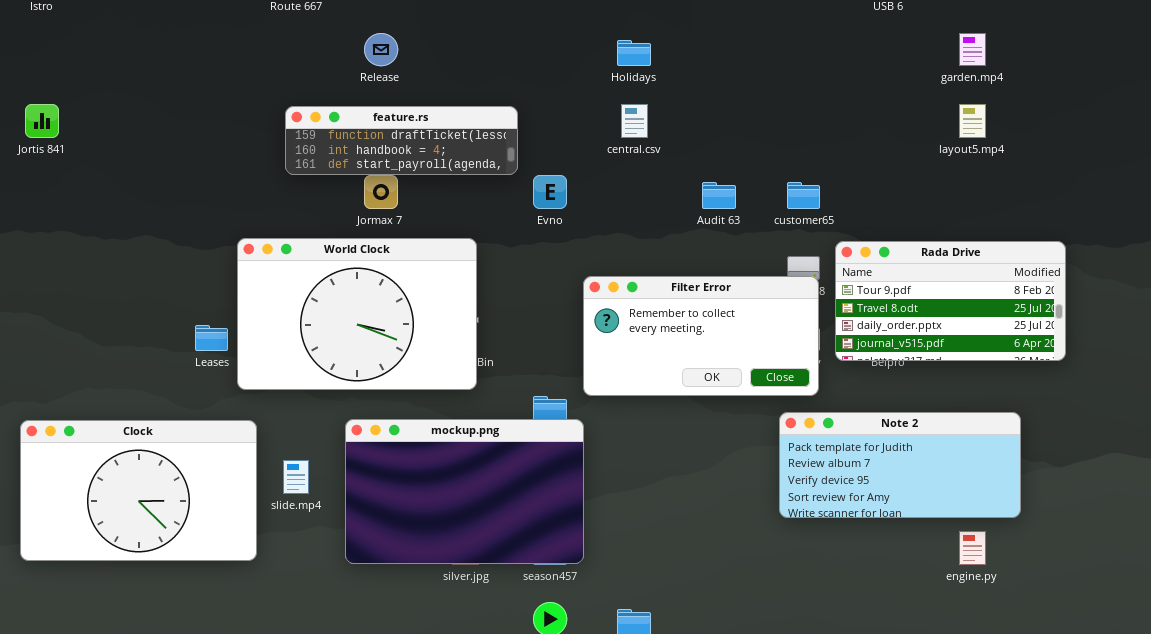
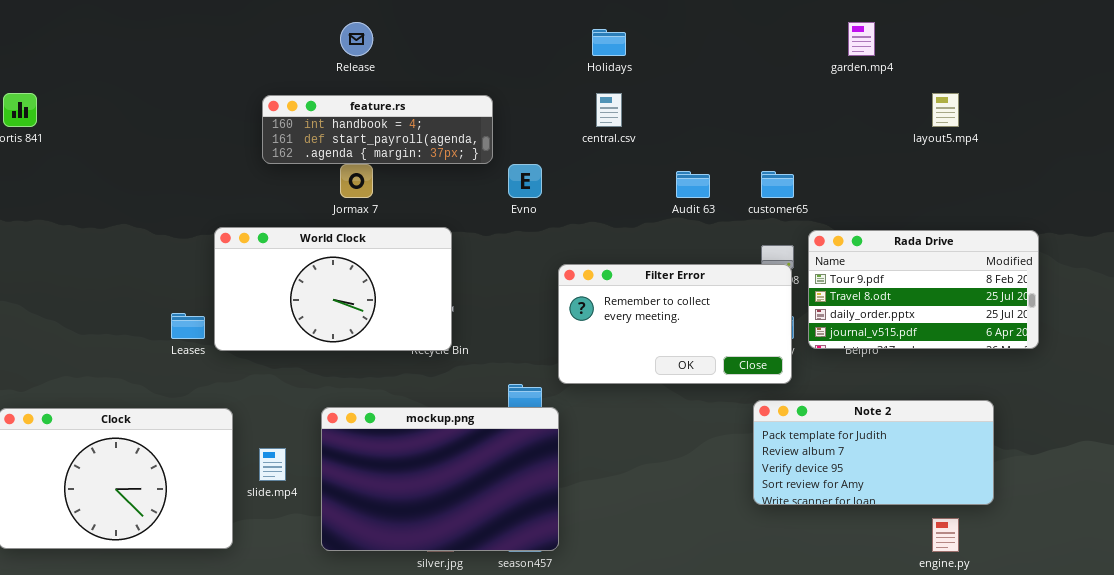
garden.mp4: [959,33,986,66] -> [848,22,875,56], moved
feature.rs: [285,106,518,175] -> [262,95,493,164], scrolled down 1 row
World Clock: [237,238,477,390] -> [214,227,452,351], resized

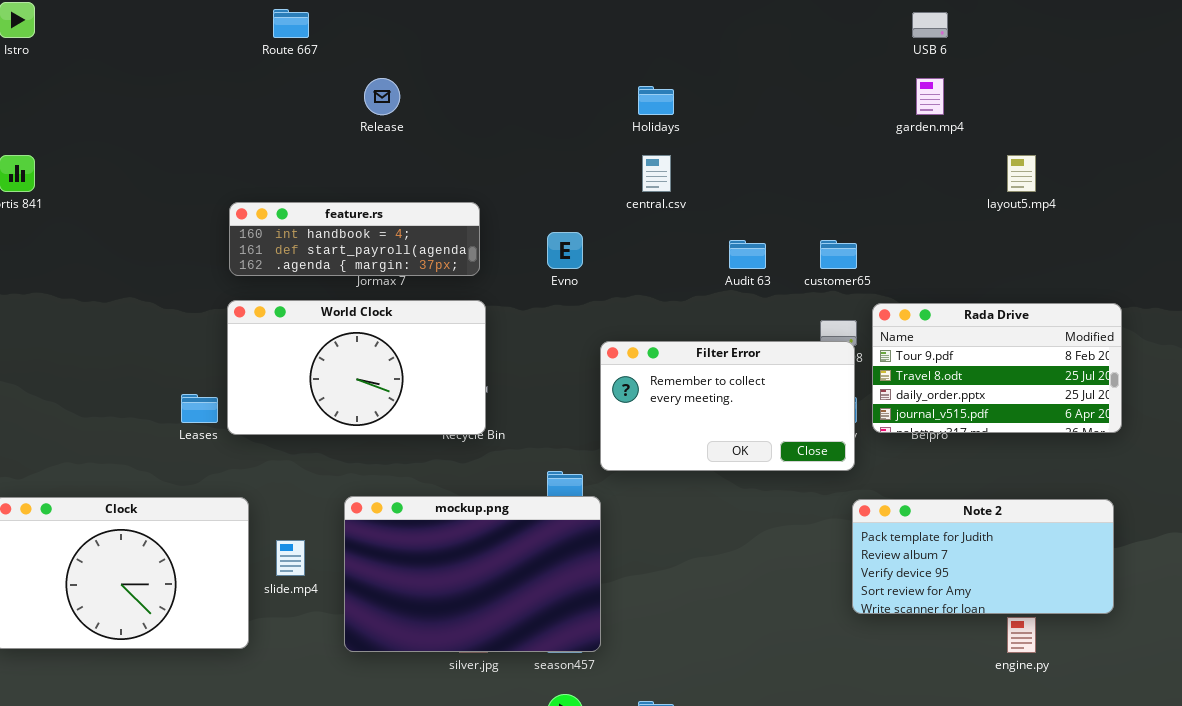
feature.rs: [262,95,493,164] -> [229,202,480,276], moved
Note 2: [753,400,994,505] -> [852,499,1114,614], moved

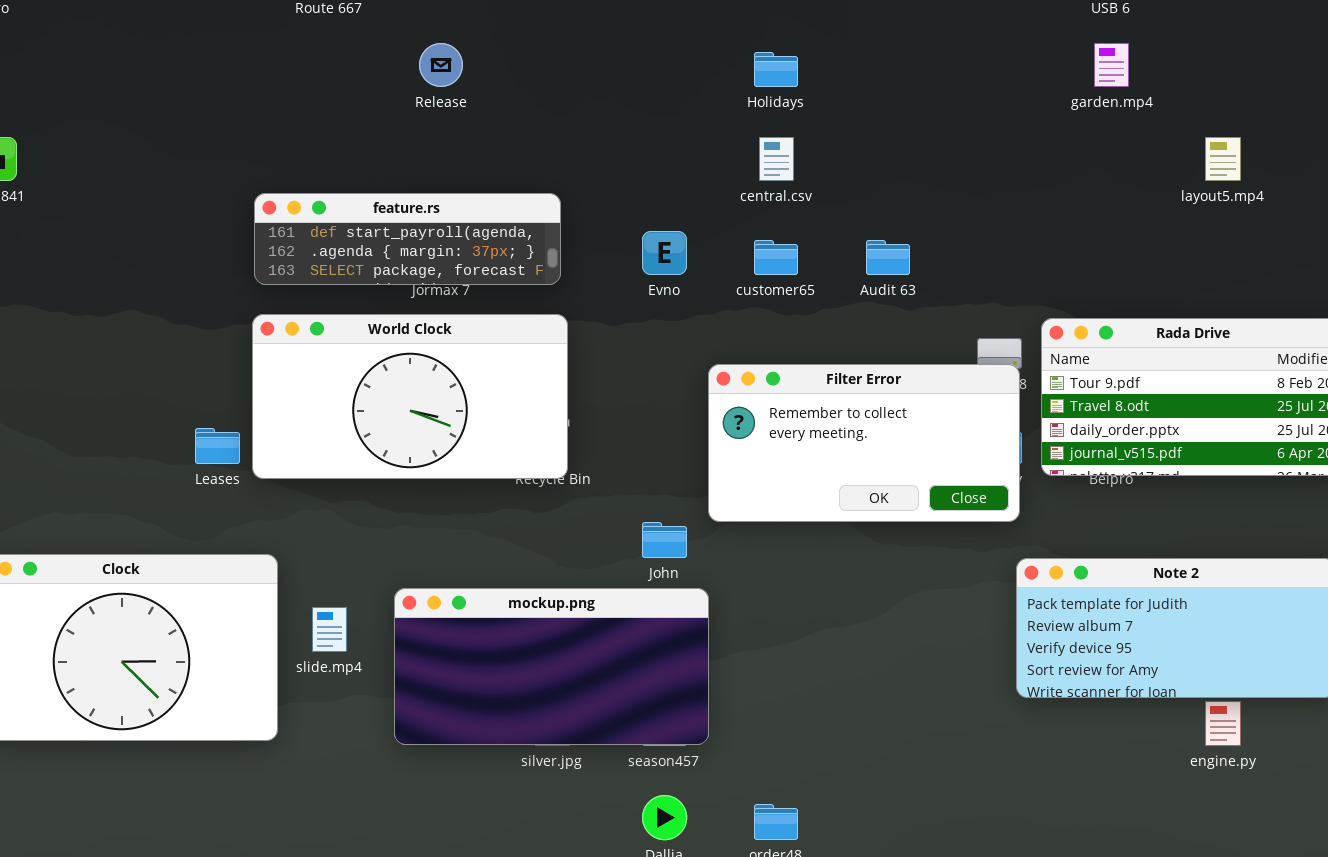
feature.rs: [229,202,480,276] -> [254,193,561,285], scrolled down 1 row
customer65: [820,240,857,269] -> [754,240,798,275], moved
mockup.png: [344,496,601,652] -> [394,588,709,745], resized

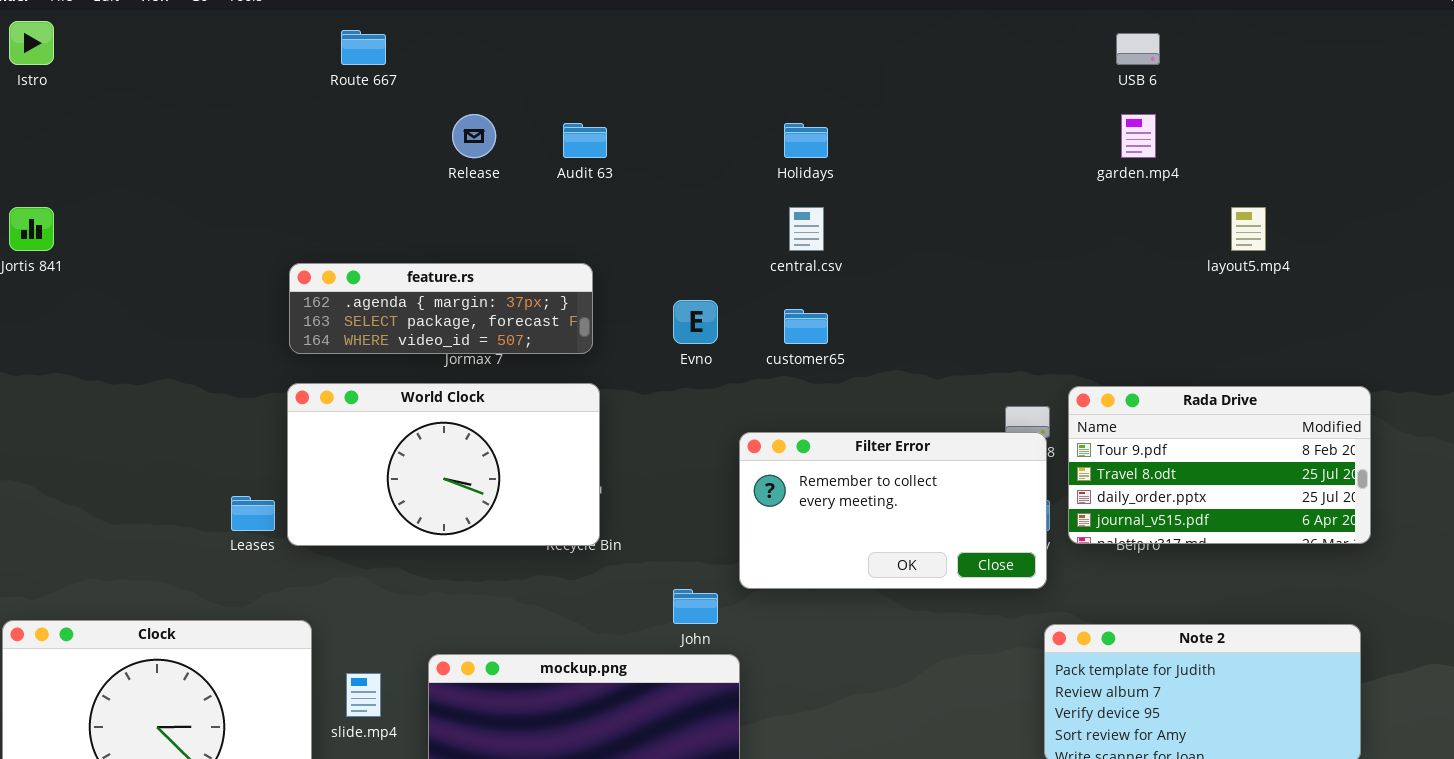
feature.rs: [254,193,561,285] -> [289,263,593,354], scrolled down 1 row
Audit 63: [866,240,910,275] -> [563,123,607,158], moved

